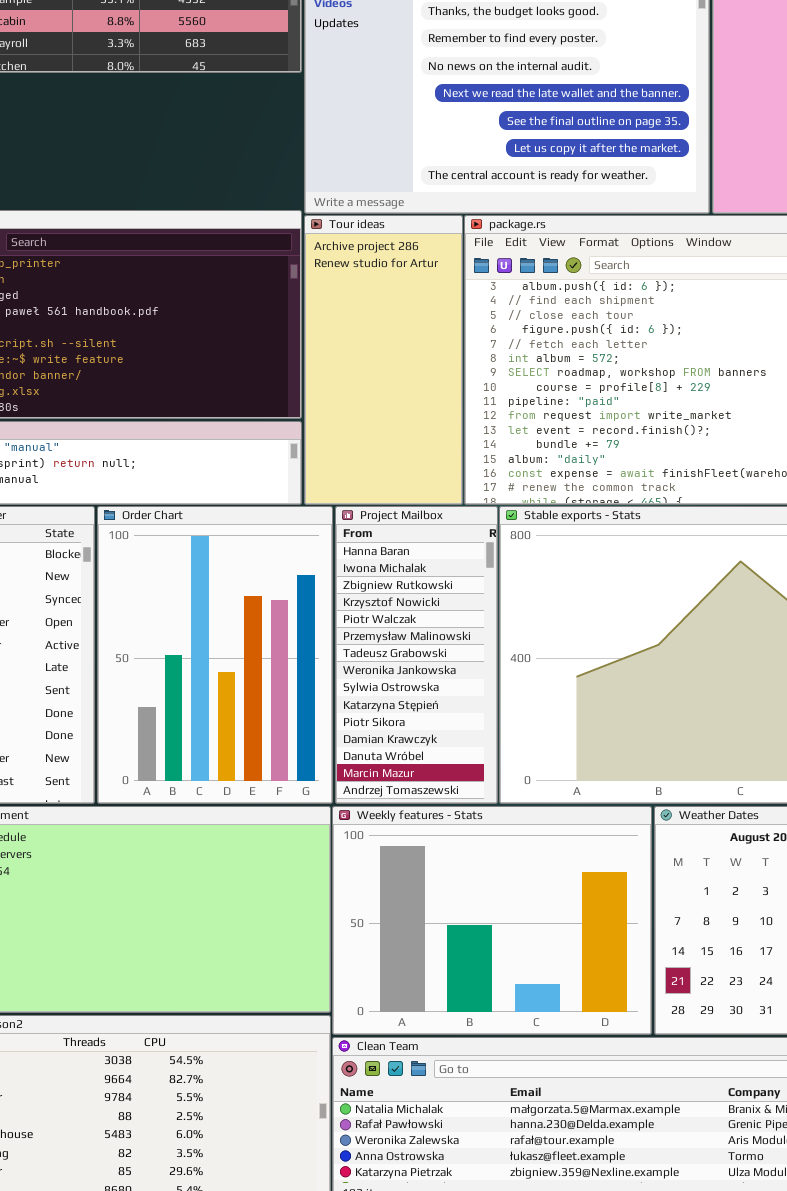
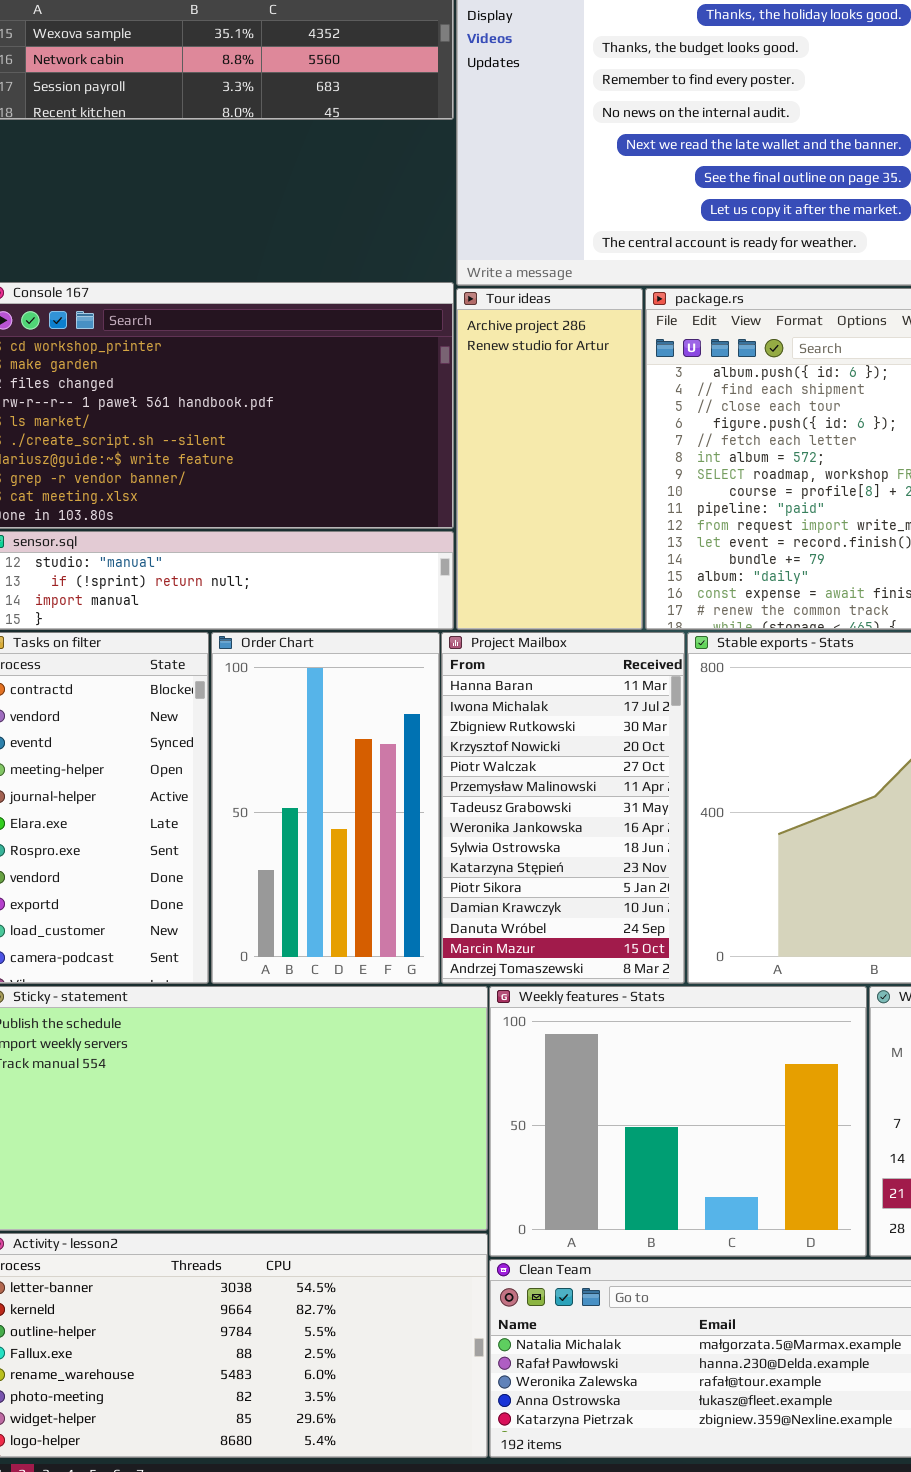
Order Chart: [97,506,333,804] -> [211,632,440,984], resized
Project Mailbox: [335,506,498,804] -> [441,632,685,984], resized

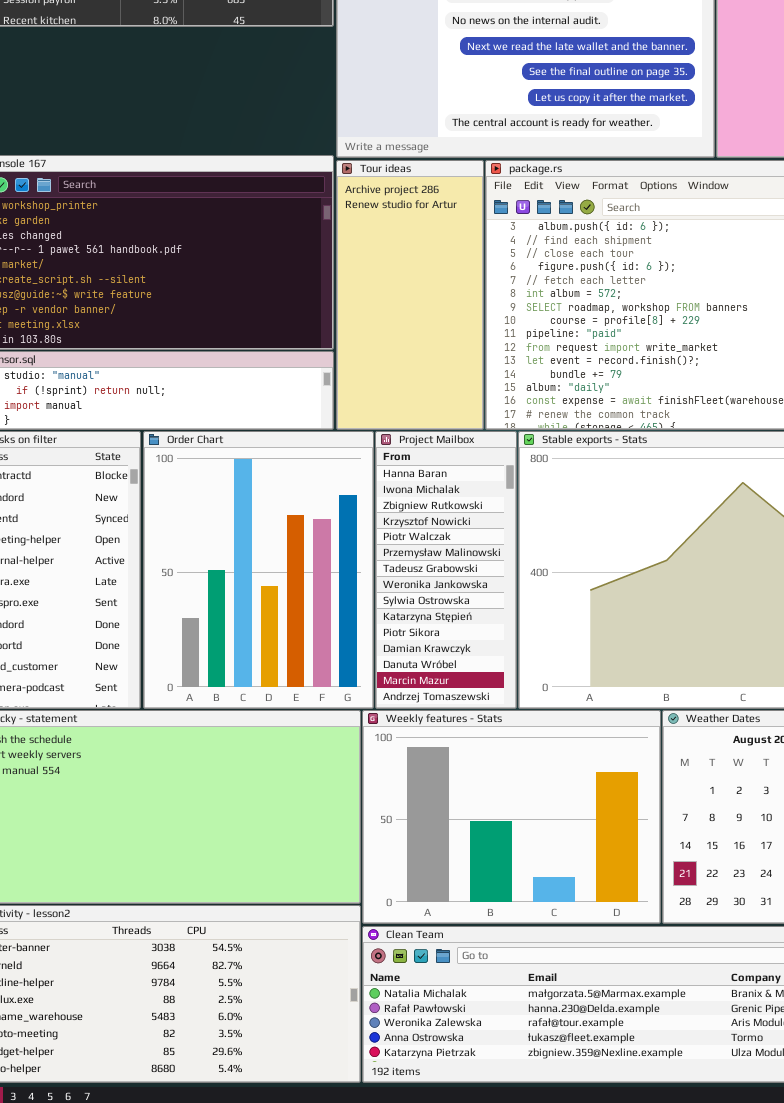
Order Chart: [211,632,440,984] -> [143,431,374,709], resized
Project Mailbox: [441,632,685,984] -> [375,431,517,709], resized

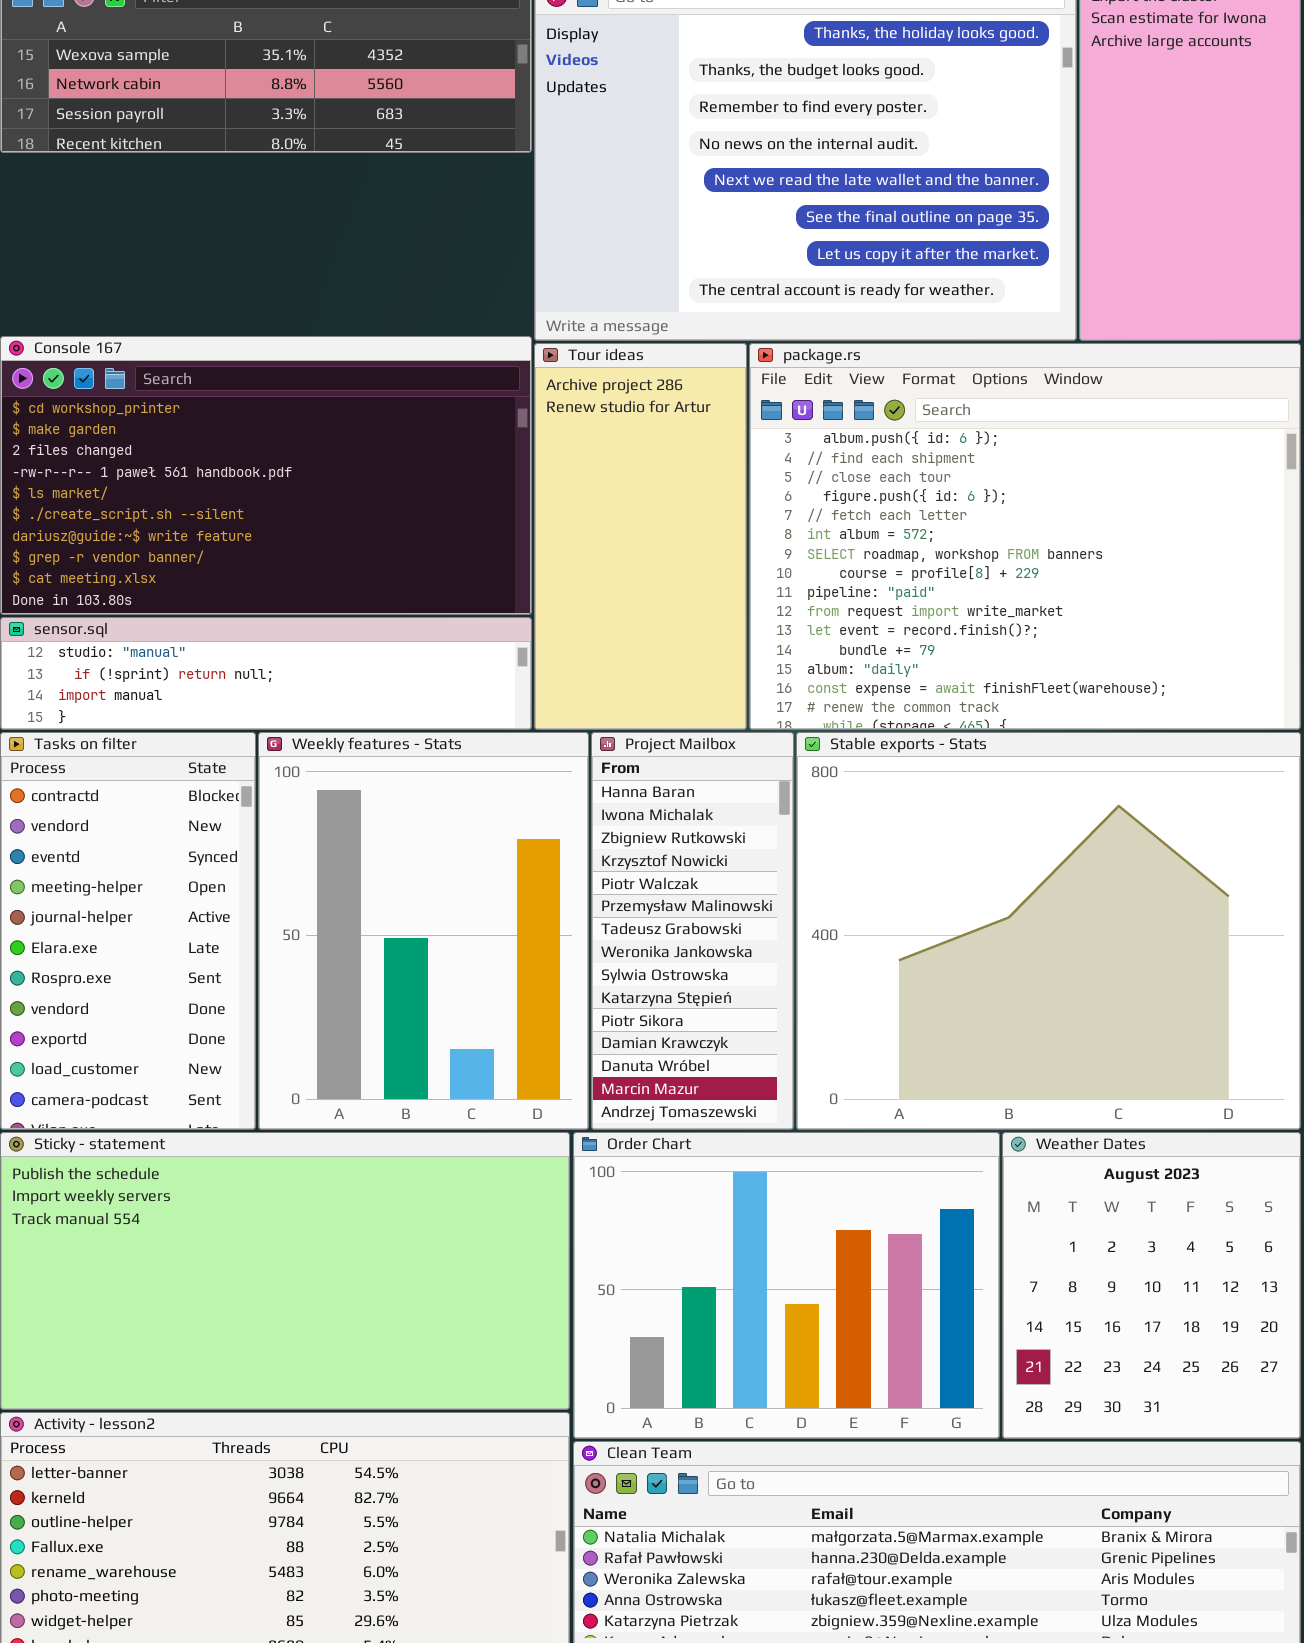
Order Chart: [143,431,374,709] -> [573,1132,1000,1439], moved, resized
Weekly features - Stats: [362,710,661,924] -> [258,732,589,1130], moved, resized

